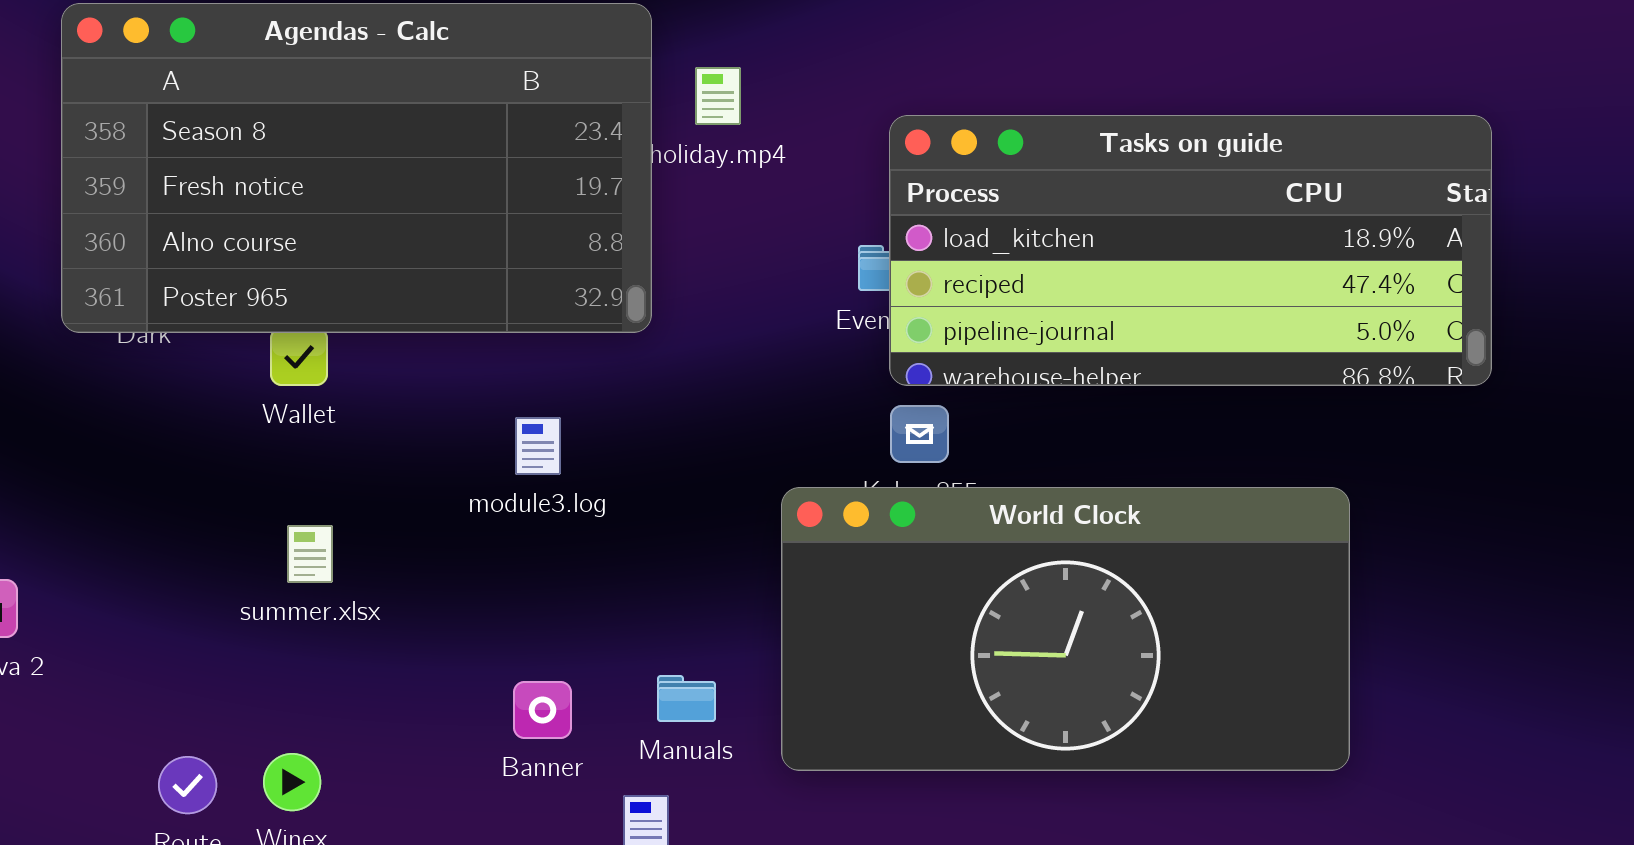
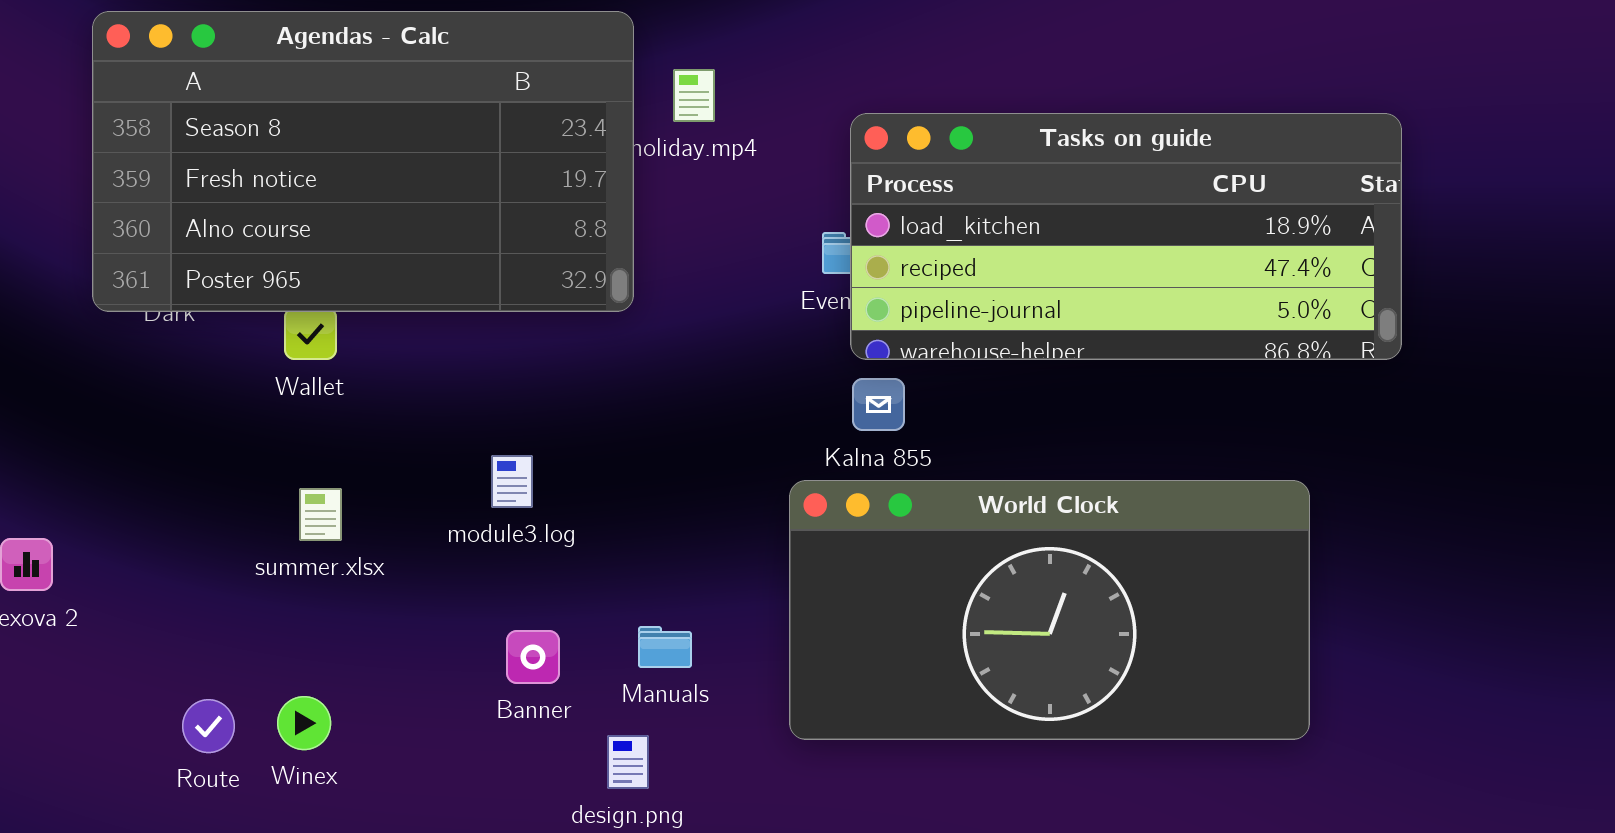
module3.log: [515,417,561,475] -> [491,455,533,508], moved
World Clock: [781,487,1350,771] -> [789,480,1310,740], moved

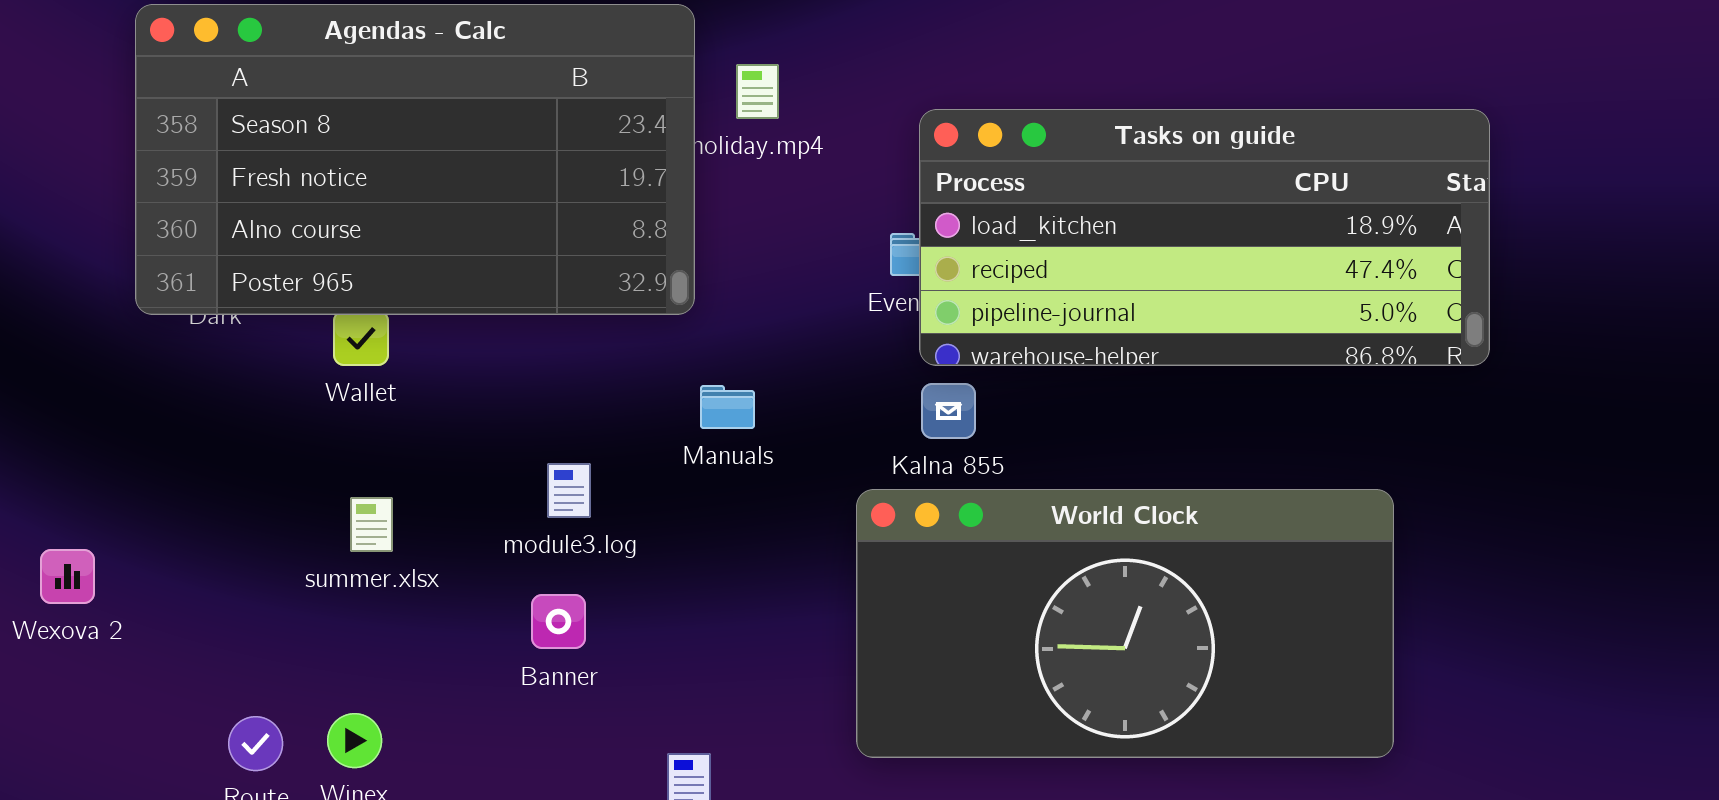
Manuals: [638,626,692,668] -> [700,385,755,429], moved
Banner: [506,630,560,684] -> [531,594,586,649], moved

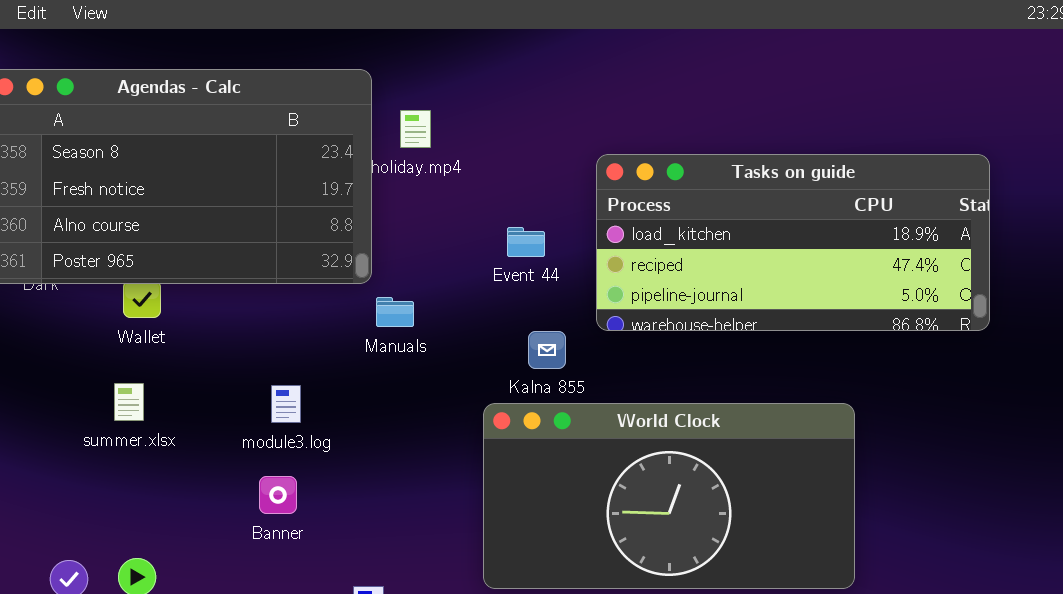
Tasks on guide: [919,109,1490,366] -> [596,154,990,331], moved
Manuals: [700,385,755,429] -> [376,297,414,327], moved
summer.xlsx: [350,497,393,552] -> [114,383,144,421], moved

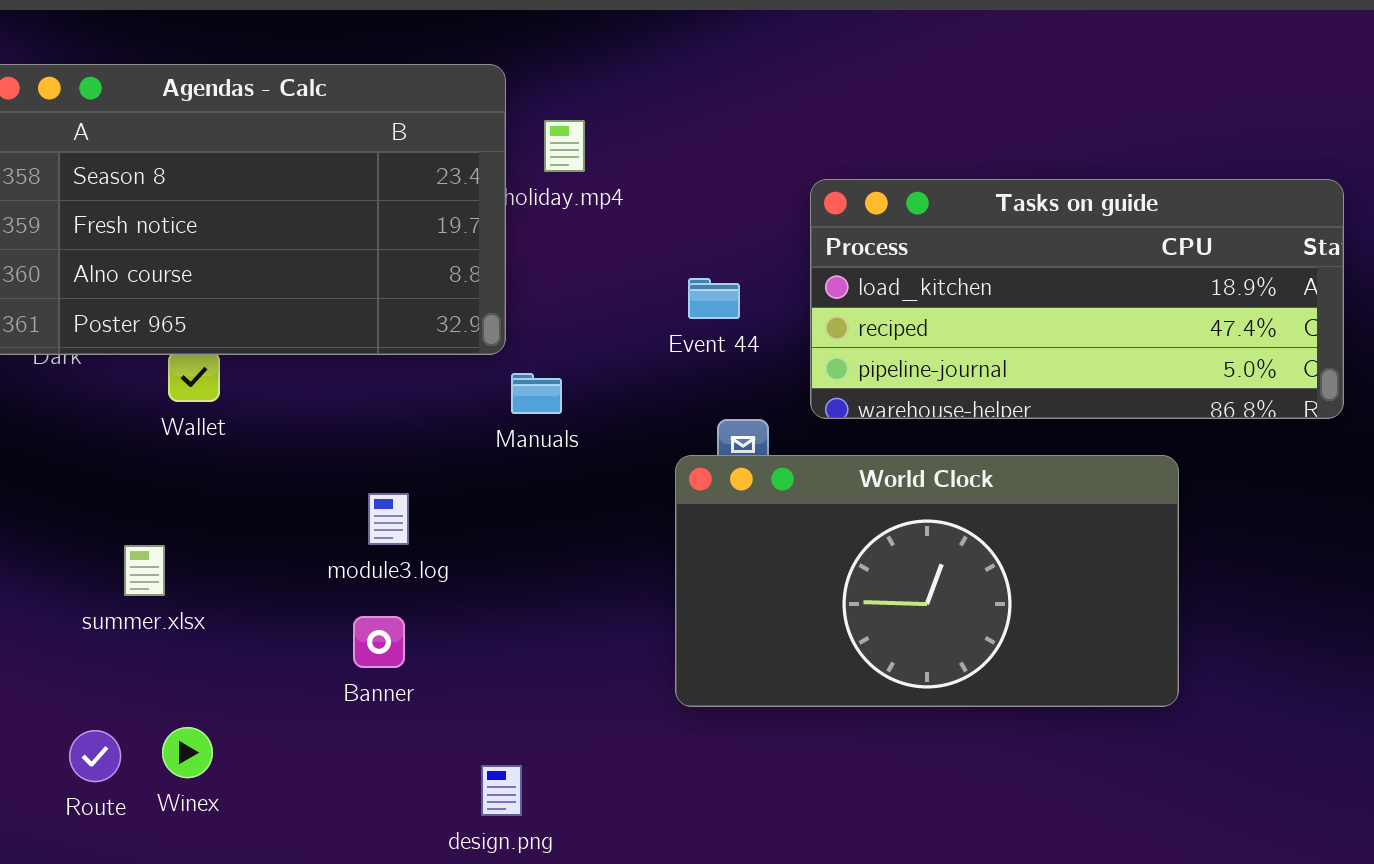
summer.xlsx: [114,383,144,421] -> [124,545,165,596], moved
World Clock: [483,403,855,589] -> [675,455,1179,707], moved

